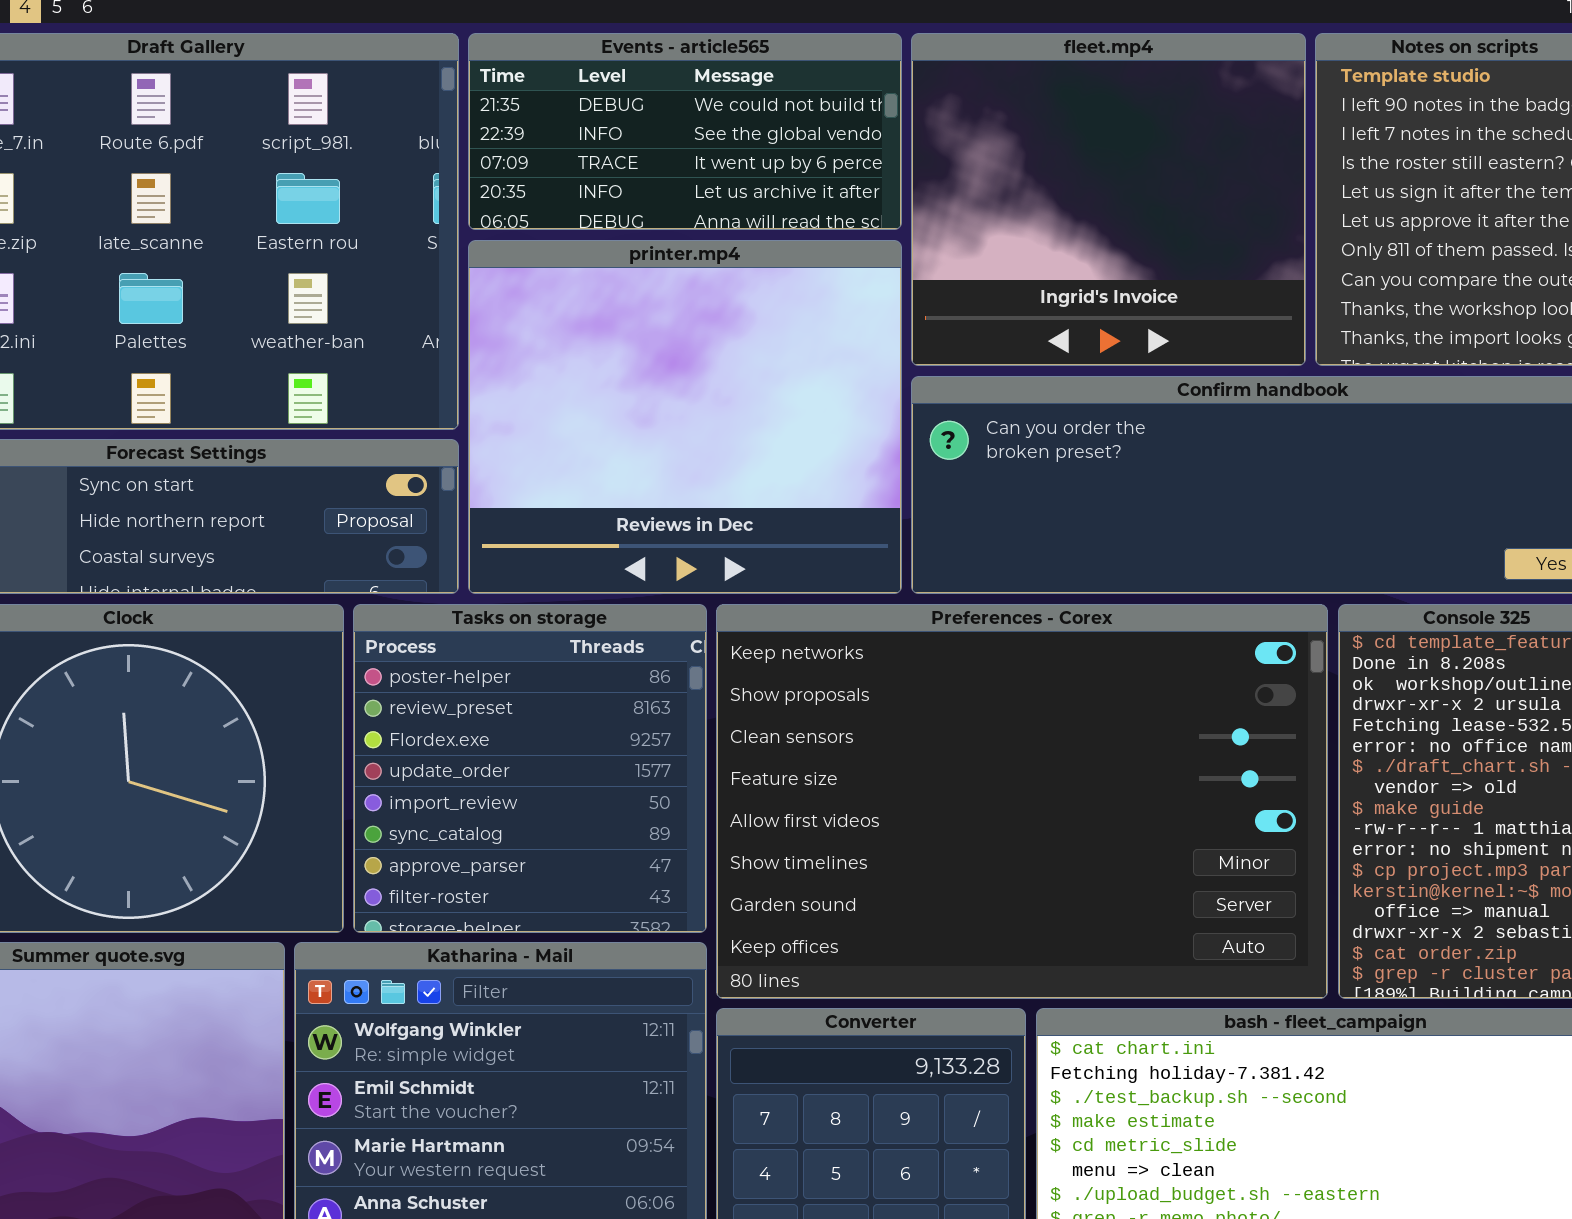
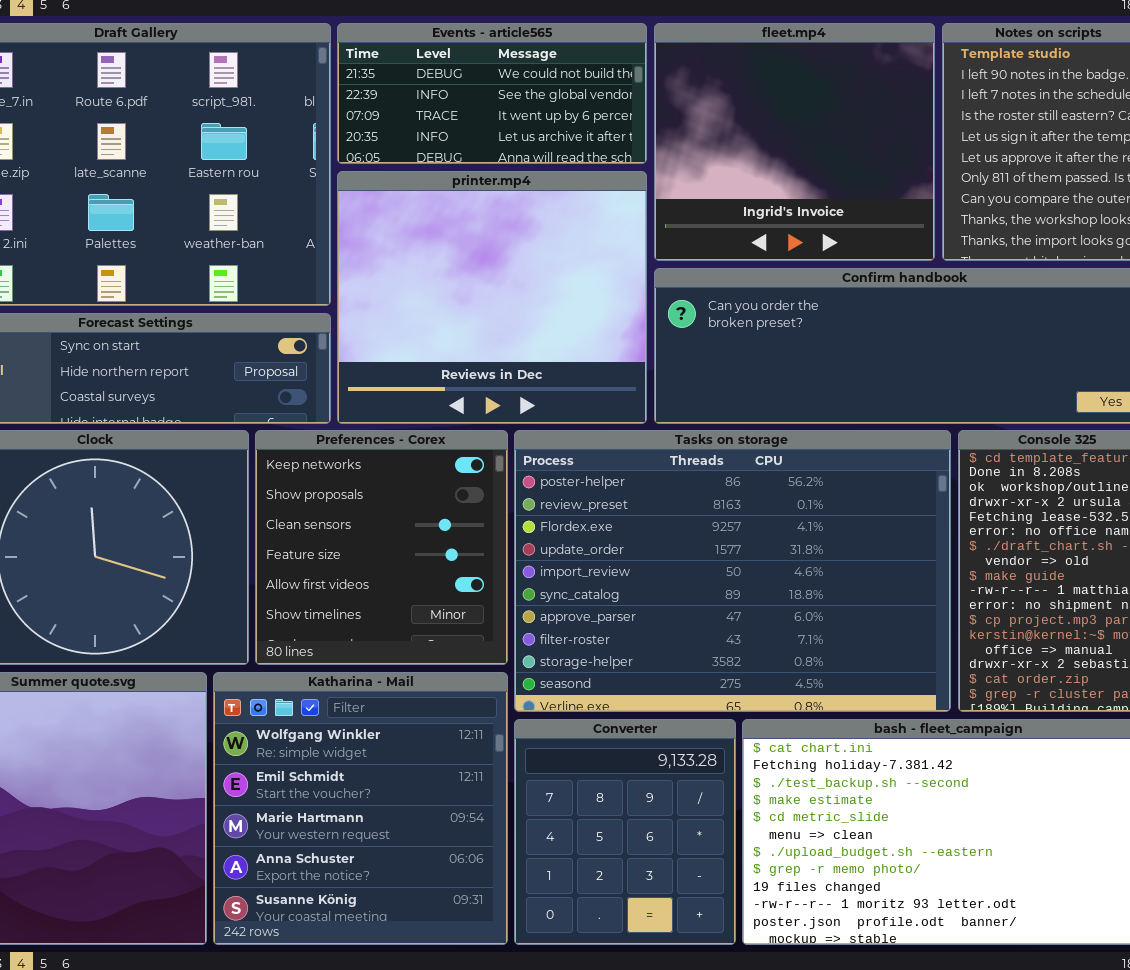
Tasks on storage: [353,604,707,933] -> [514,430,951,712], moved, resized
Preferences - Corex: [716,604,1328,999] -> [255,430,508,665], moved, resized

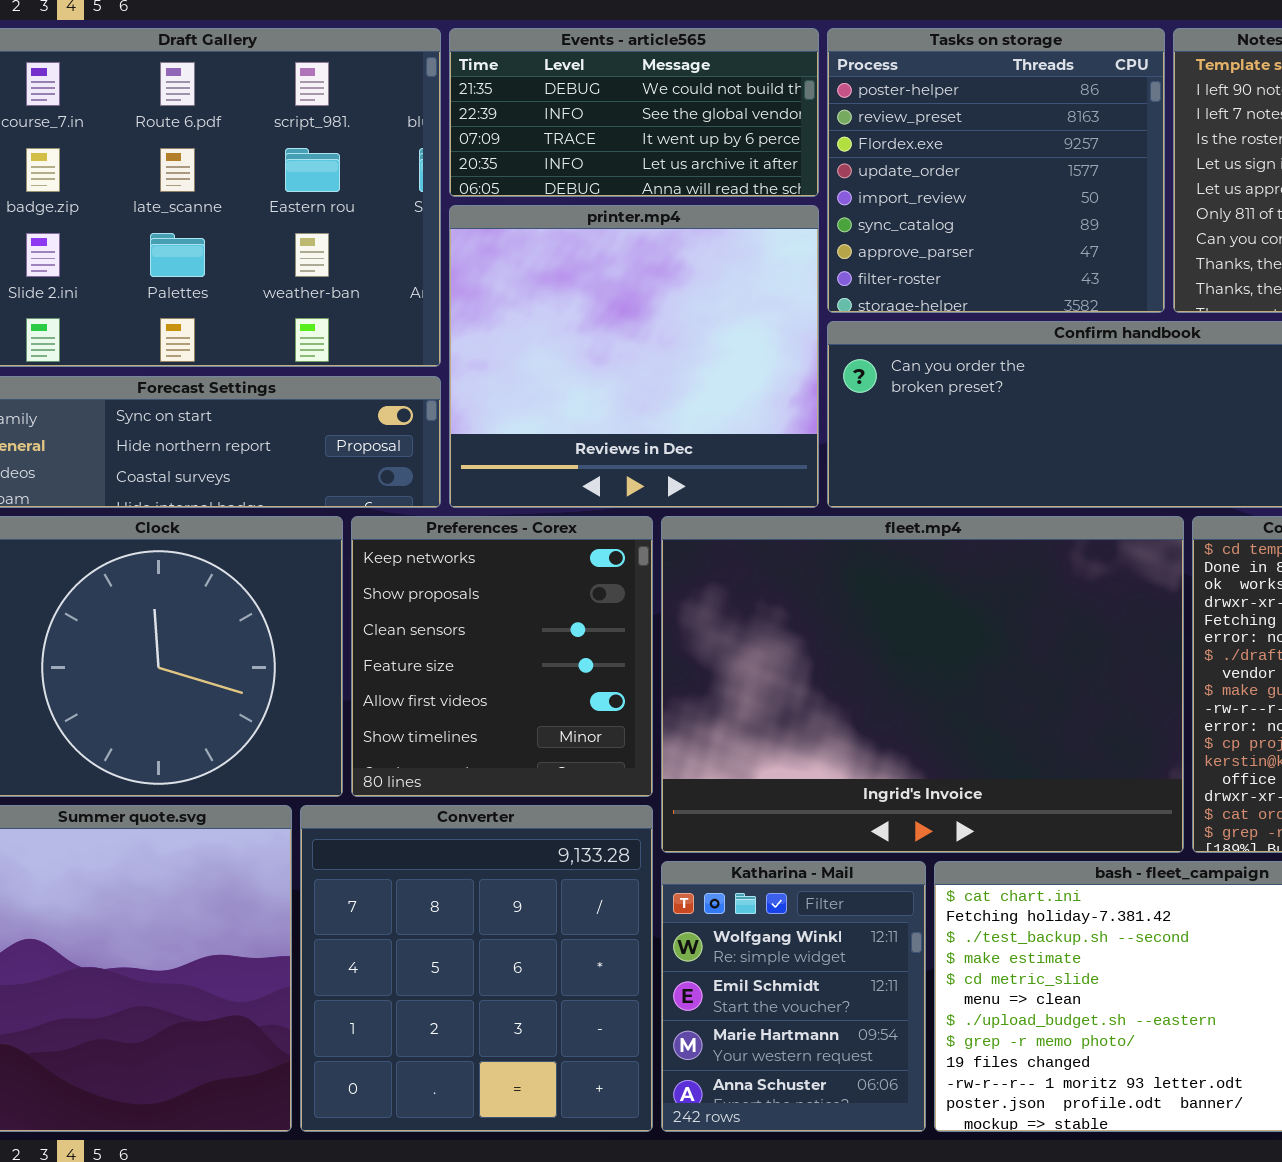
fleet.mp4: [654,23,935,261] -> [661,516,1184,853], moved, resized
Tasks on storage: [514,430,951,712] -> [827,28,1165,313], moved, resized
Katharina - Mail: [213,672,508,945] -> [661,861,926,1132], moved, resized
Converter: [514,719,736,945] -> [300,805,653,1132], moved, resized

